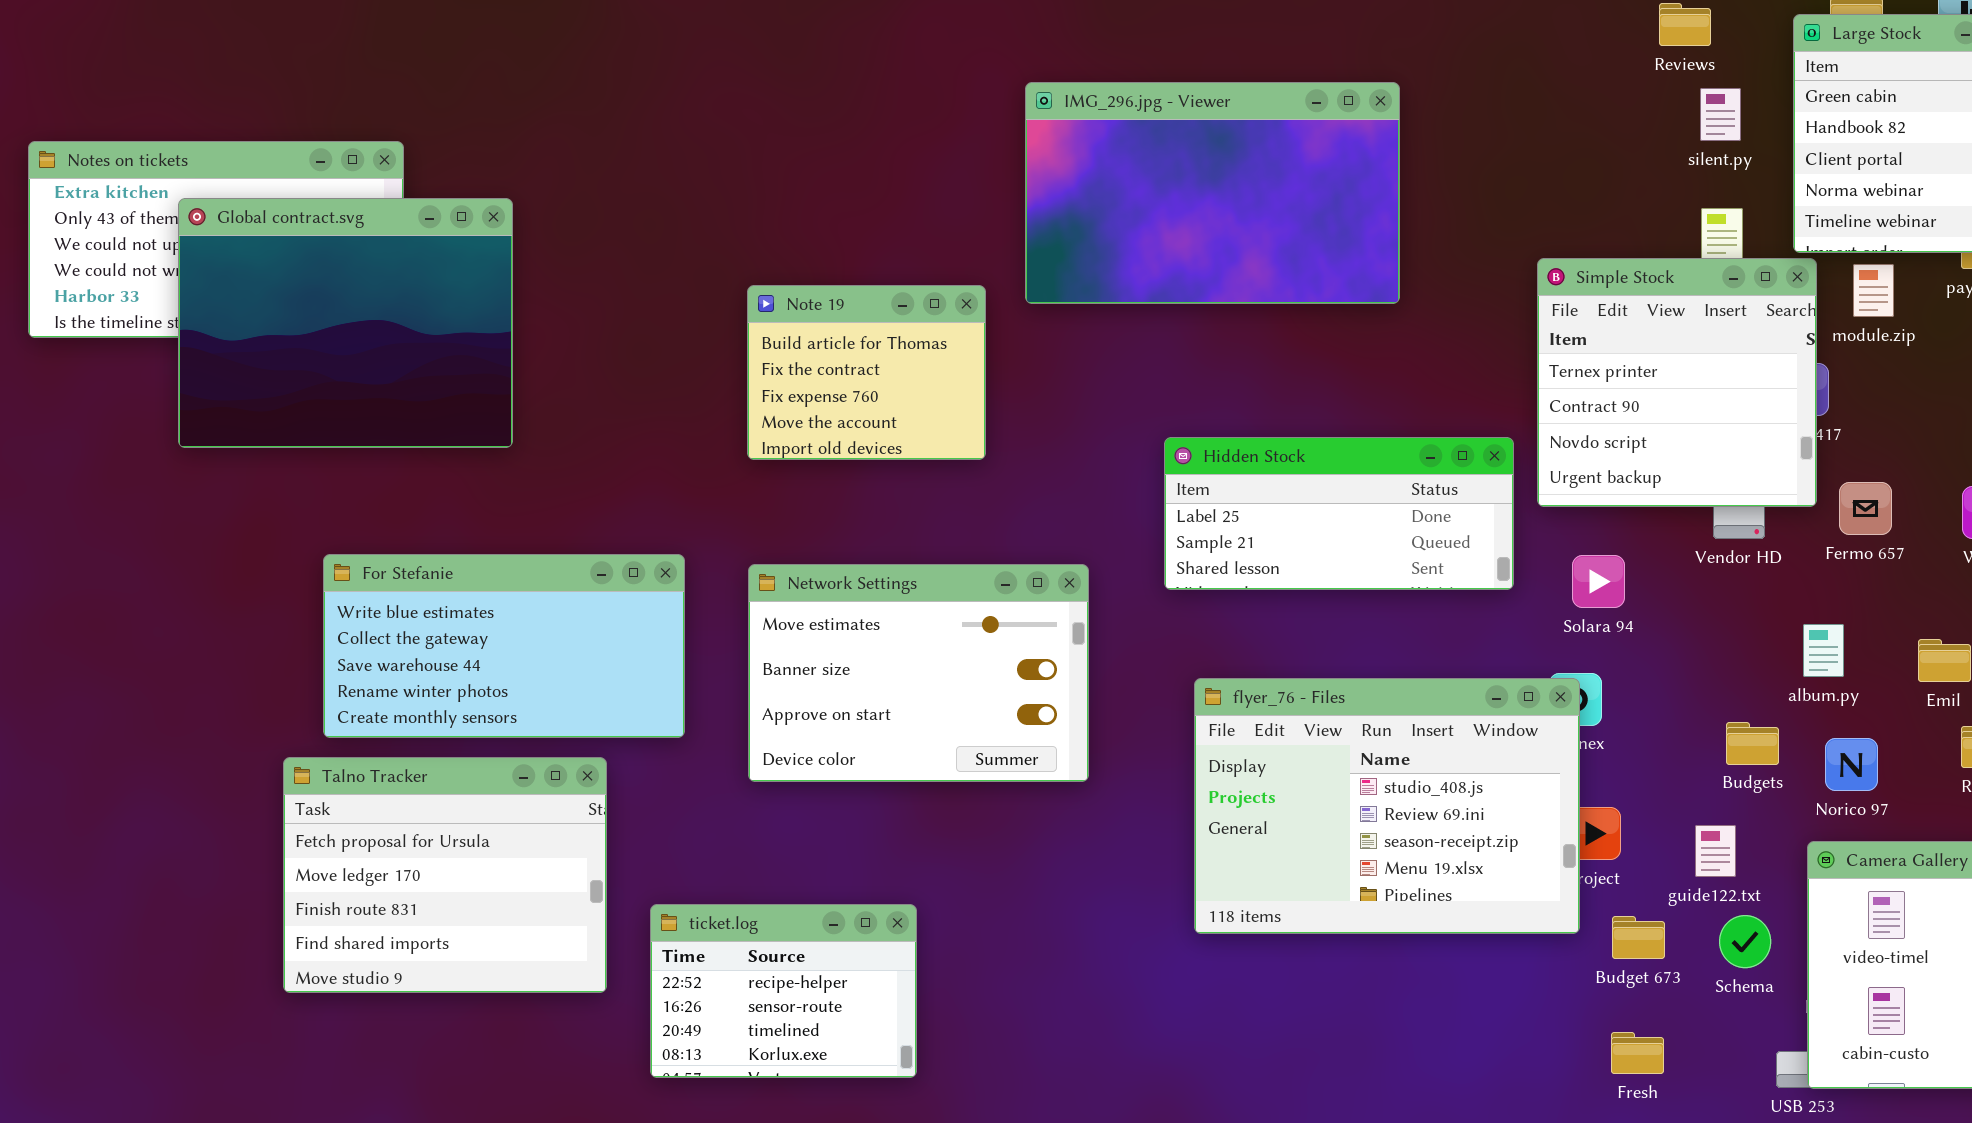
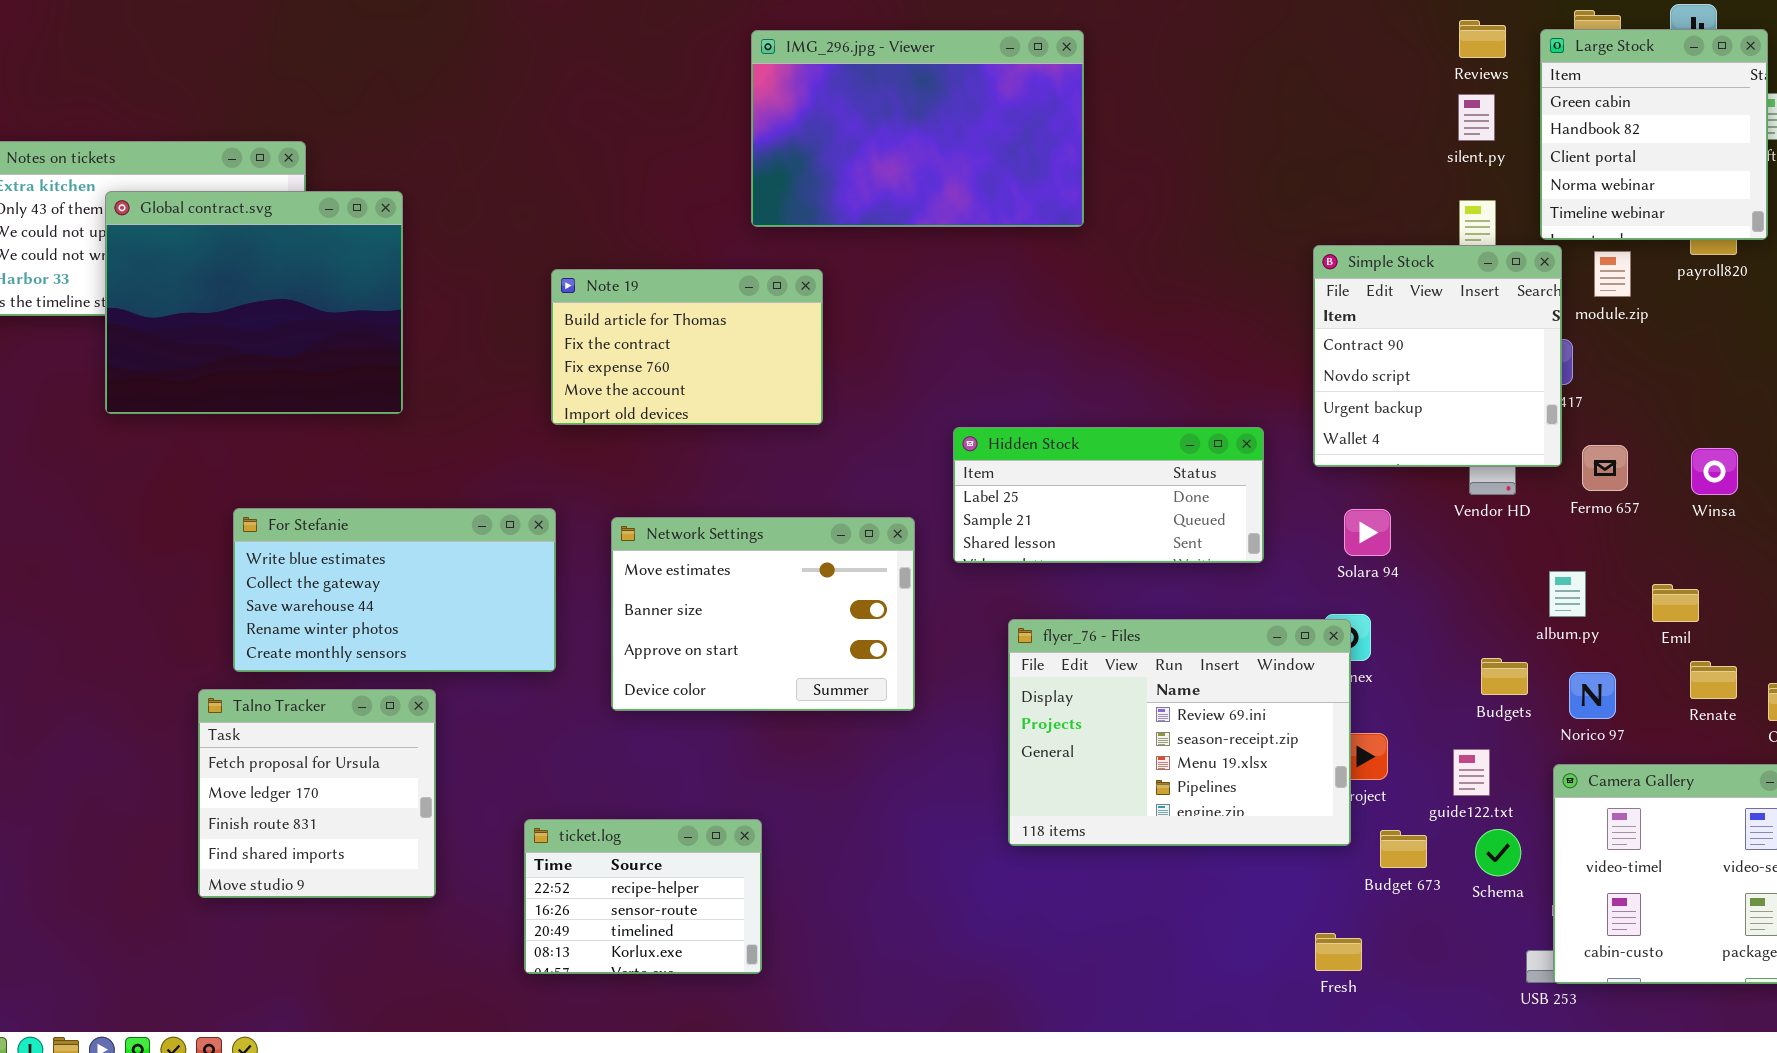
Reviews: [1659,3,1711,46] -> [1459,20,1506,58], moved
IMG_296.jpg - Viewer: [1025,82,1400,304] -> [751,30,1084,227], moved
Simple Stock: [1537,258,1817,507] -> [1313,245,1562,467], scrolled down 1 row
Note 19: [747,285,986,460] -> [551,269,823,425], resized
Hidden Stock: [1164,437,1514,590] -> [953,427,1264,563], moved
flyer_76 - Files: [1194,678,1580,934] -> [1008,619,1351,846], scrolled down 1 row
Talno Tracker: [283,757,607,993] -> [198,689,436,898], resized
Fresh: [1611,1032,1664,1074] -> [1315,933,1362,971], moved

